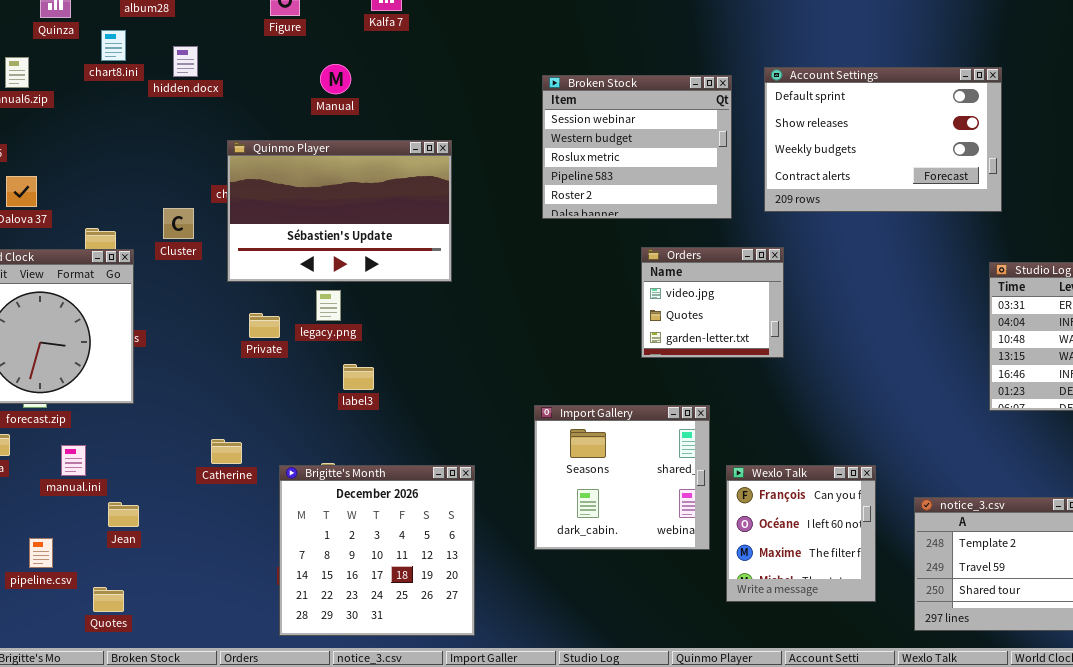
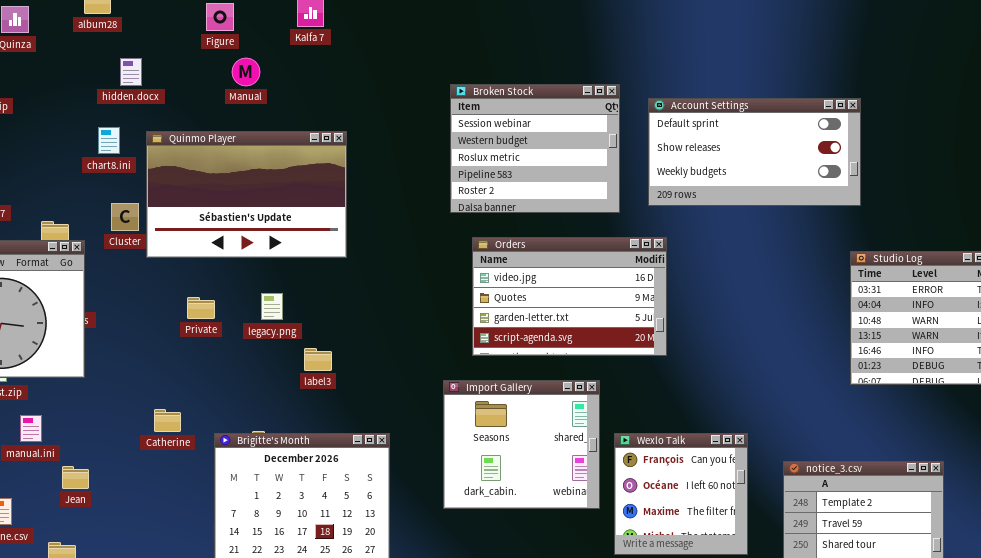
chart8.ini: [101,30,126,61] -> [98,127,120,154], moved
Manual: [320,64,351,94] -> [232,58,260,86], moved
Account Settings: [764,67,1002,212] -> [648,98,861,206], resized
Quinmo Player: [227,140,452,282] -> [146,131,347,258], moved
Orders: [641,247,784,358] -> [472,237,667,356], resized
legacy.png: [316,290,341,321] -> [261,293,283,320], moved
label3: [343,364,374,390] -> [304,348,332,371], moved

